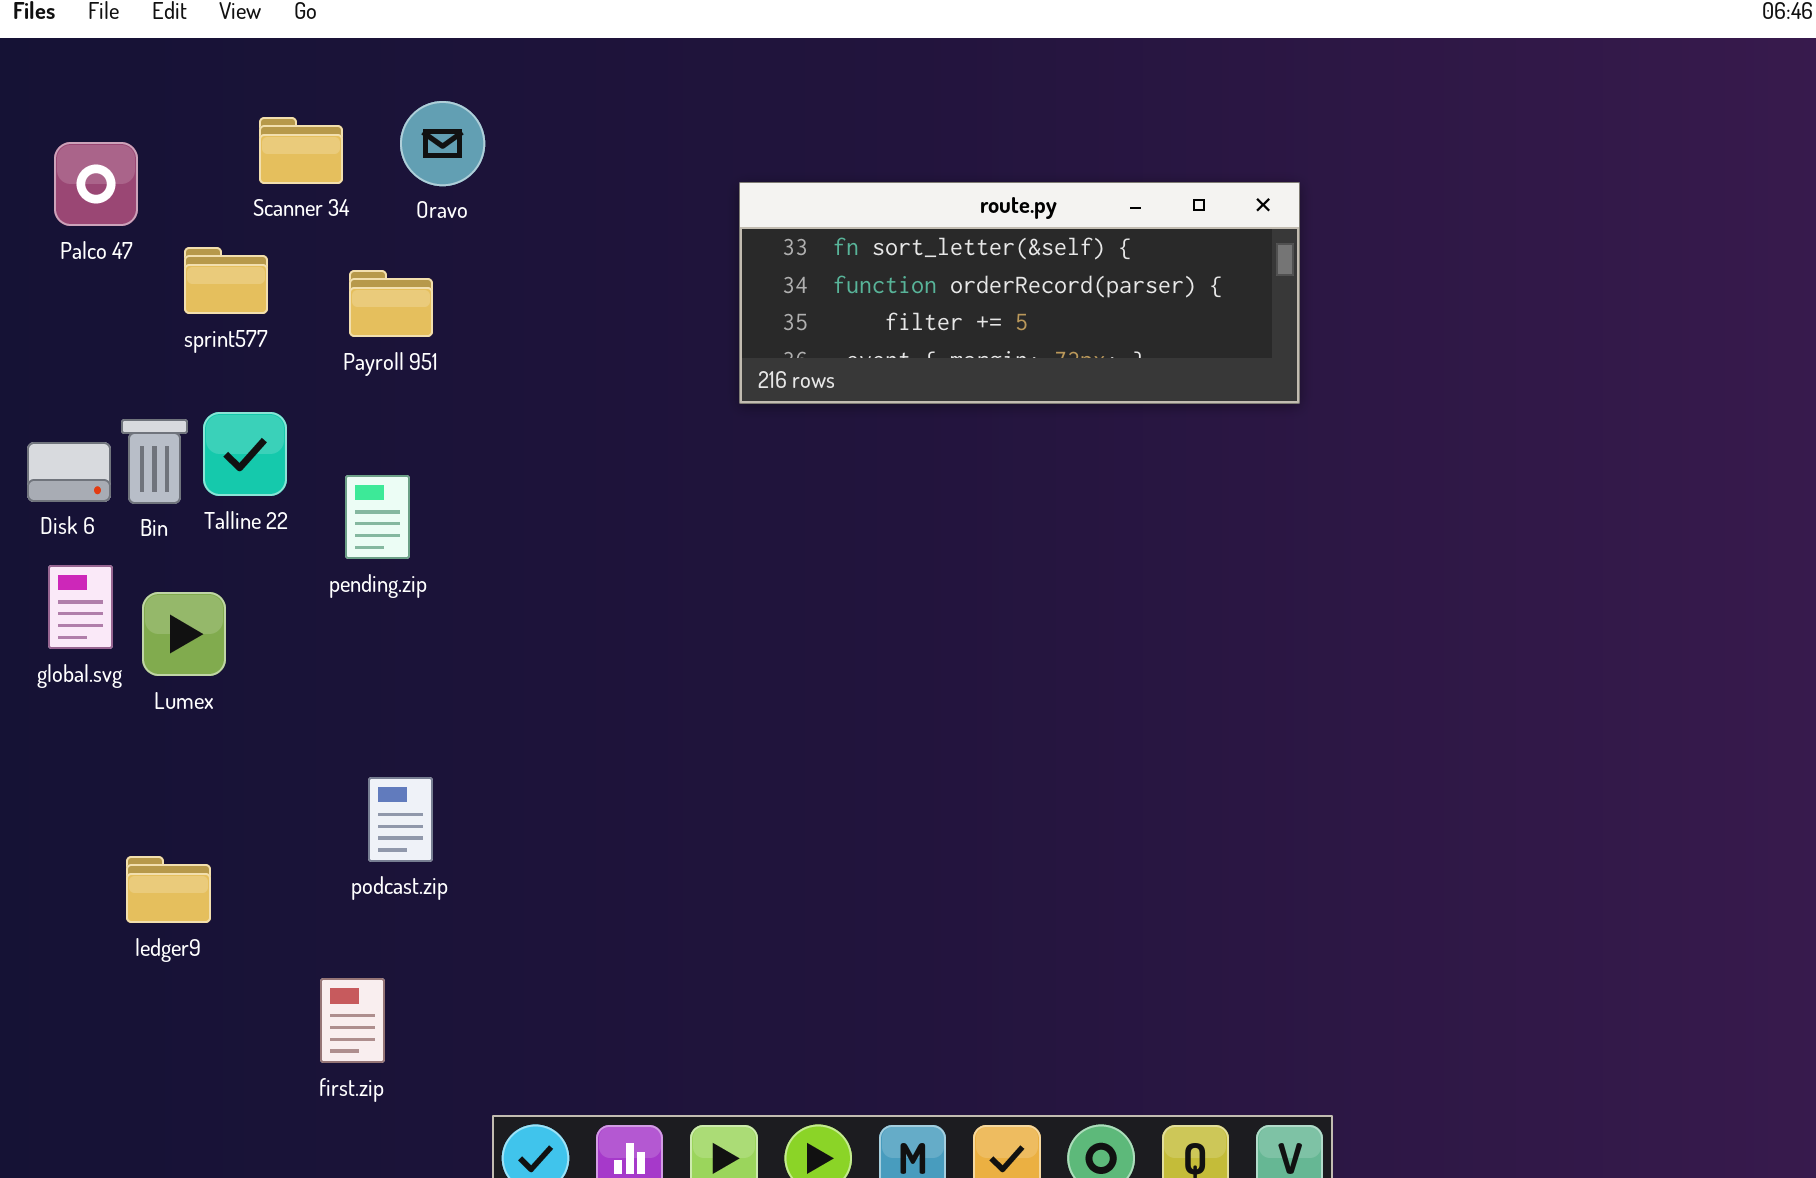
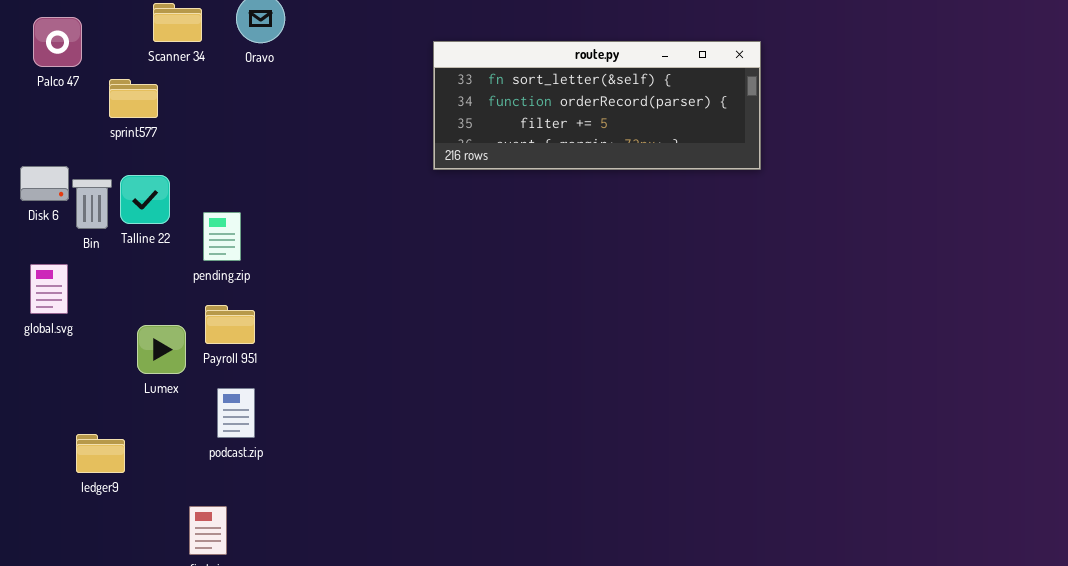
Payroll 951: [349,270,433,337] -> [205,305,255,344], moved
Disk 6: [27,442,111,502] -> [20,166,69,201], moved
Lumex: [142,592,226,676] -> [137,325,186,374], moved

